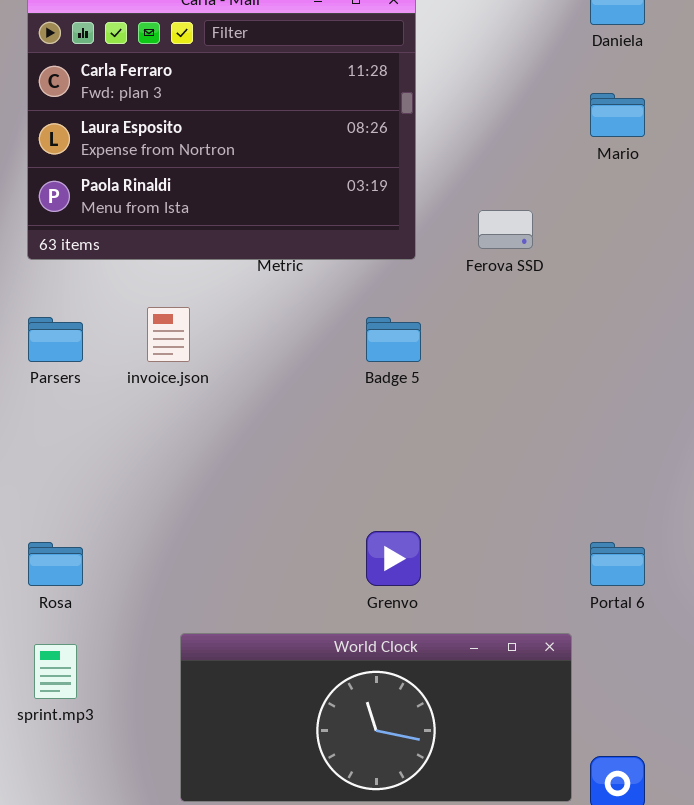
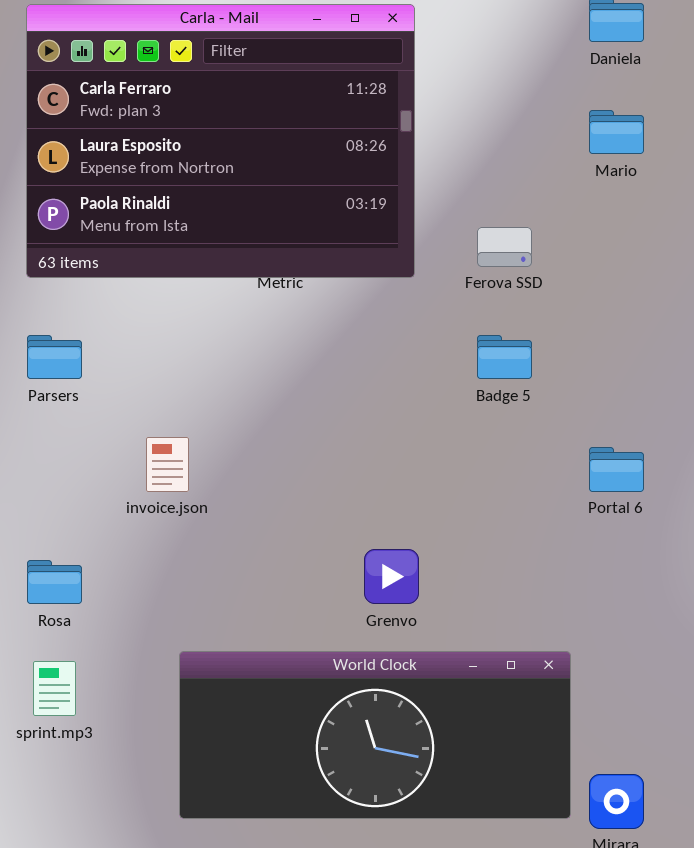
invoice.json: [147,307,190,362] -> [146,437,189,492], moved
Badge 5: [366,317,421,362] -> [477,335,532,379], moved
Portal 6: [590,542,645,586] -> [589,447,644,492], moved

